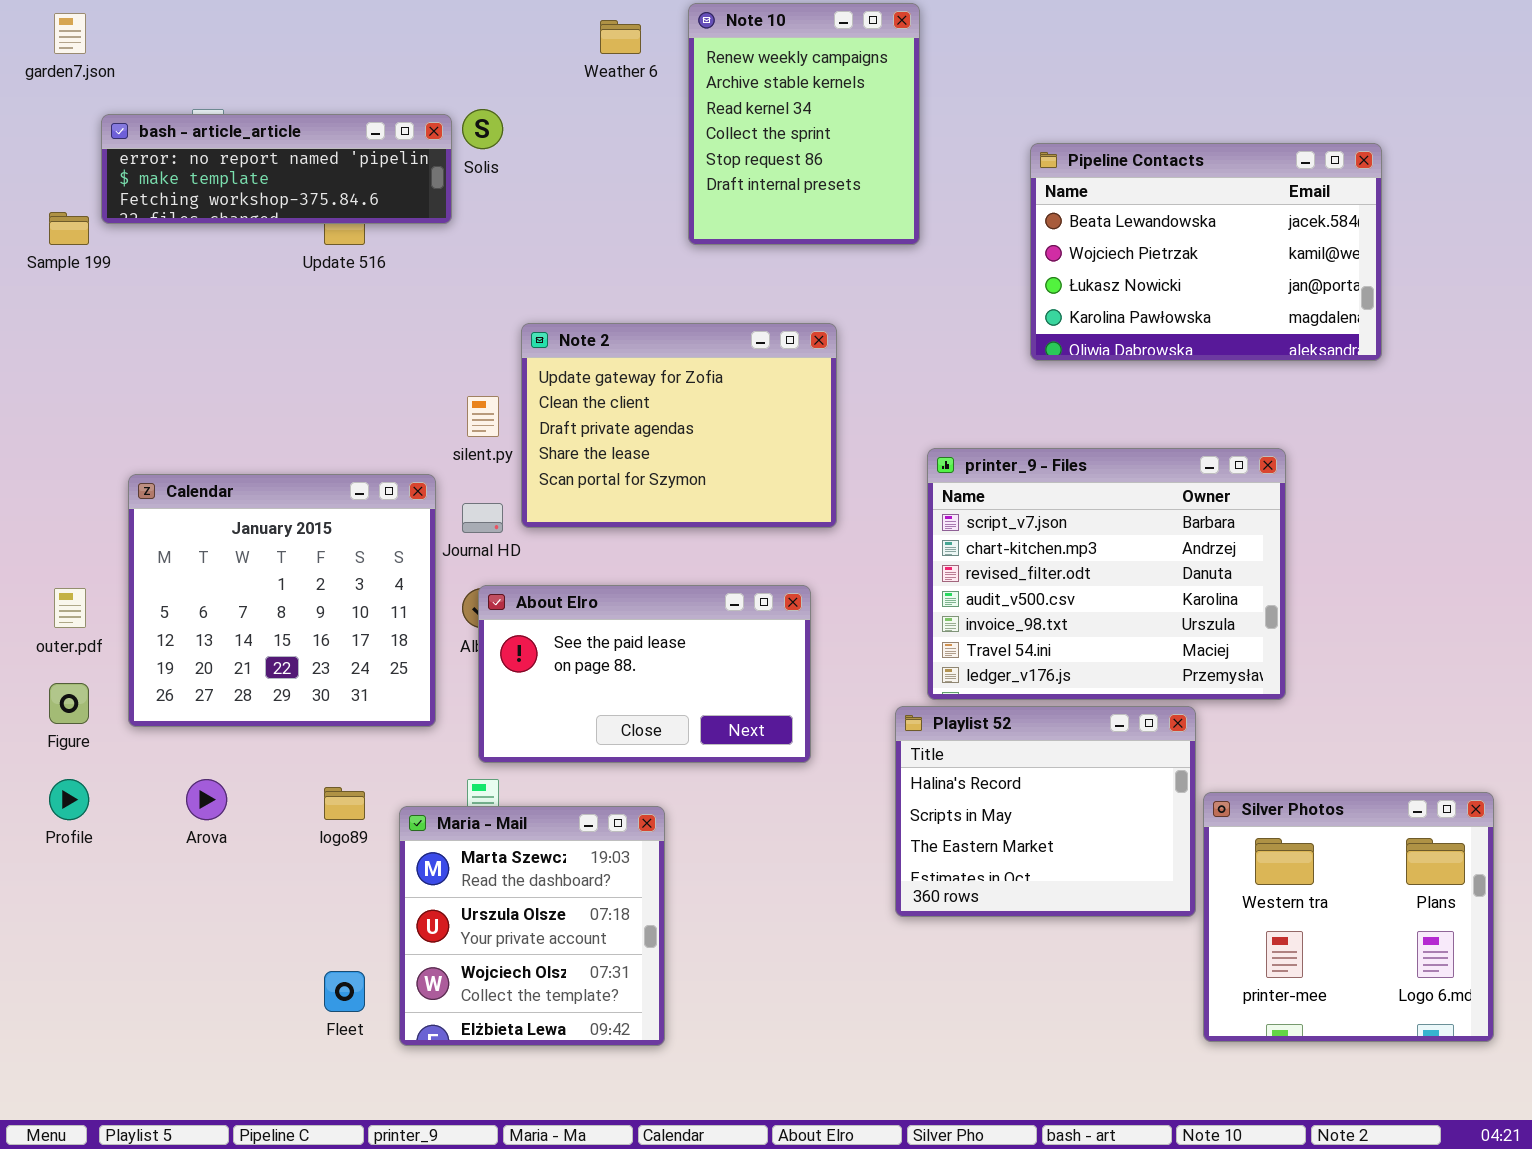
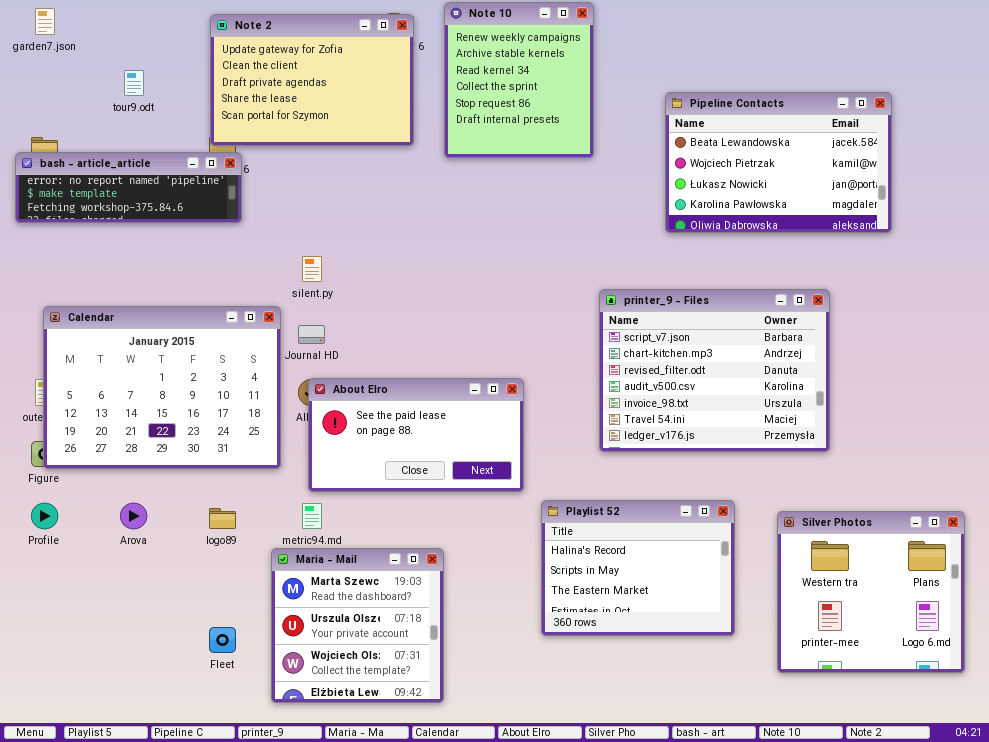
bash - article_article: [101,114,452,224] -> [15,152,242,223], moved
Note 2: [521,323,837,528] -> [210,14,414,146], moved
Calendar: [128,474,436,727] -> [43,306,281,469], resized
Playlist 52: [895,706,1196,917] -> [541,500,735,636], moved
Maria - Mail: [399,806,665,1046] -> [271,548,444,703], moved

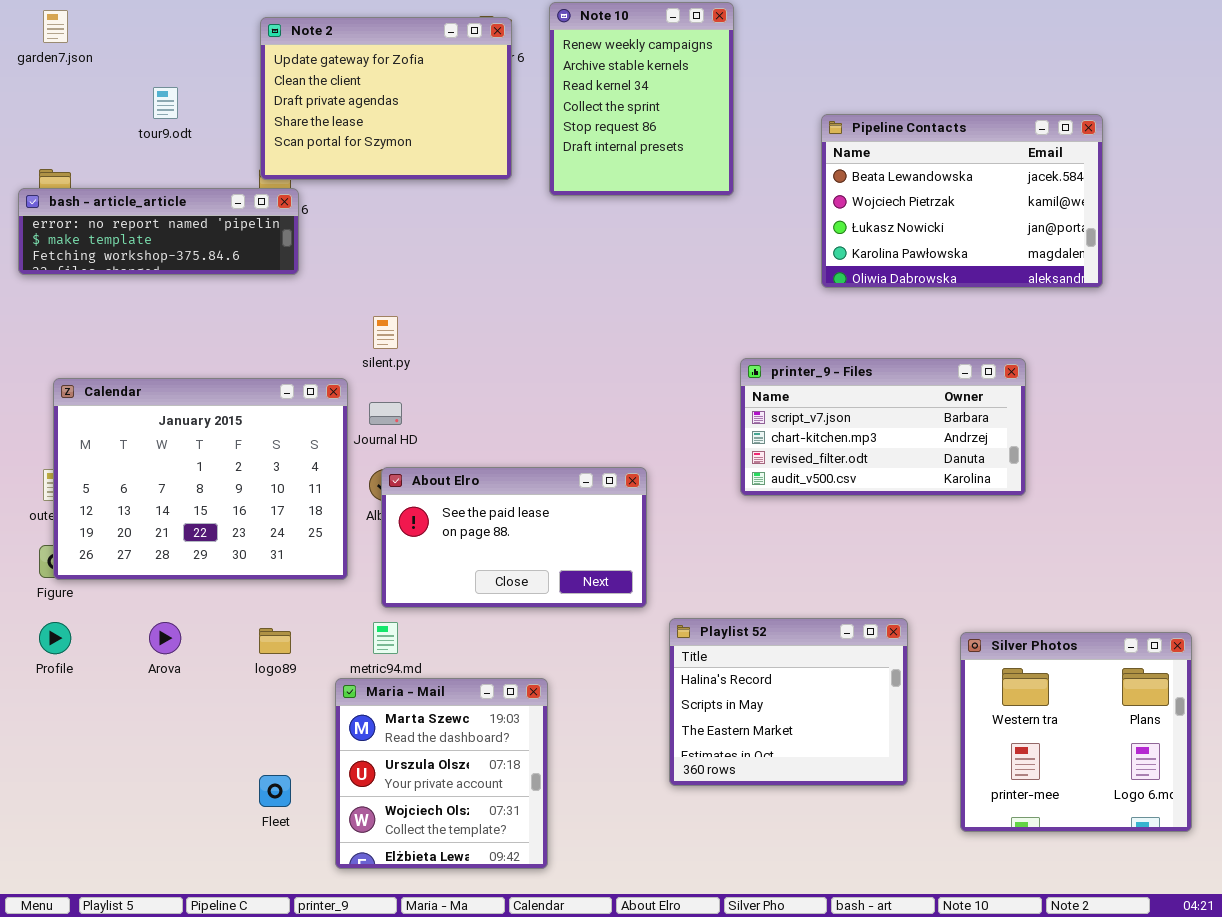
printer_9 - Files: [599,289,830,452] -> [740,358,1026,496], resized

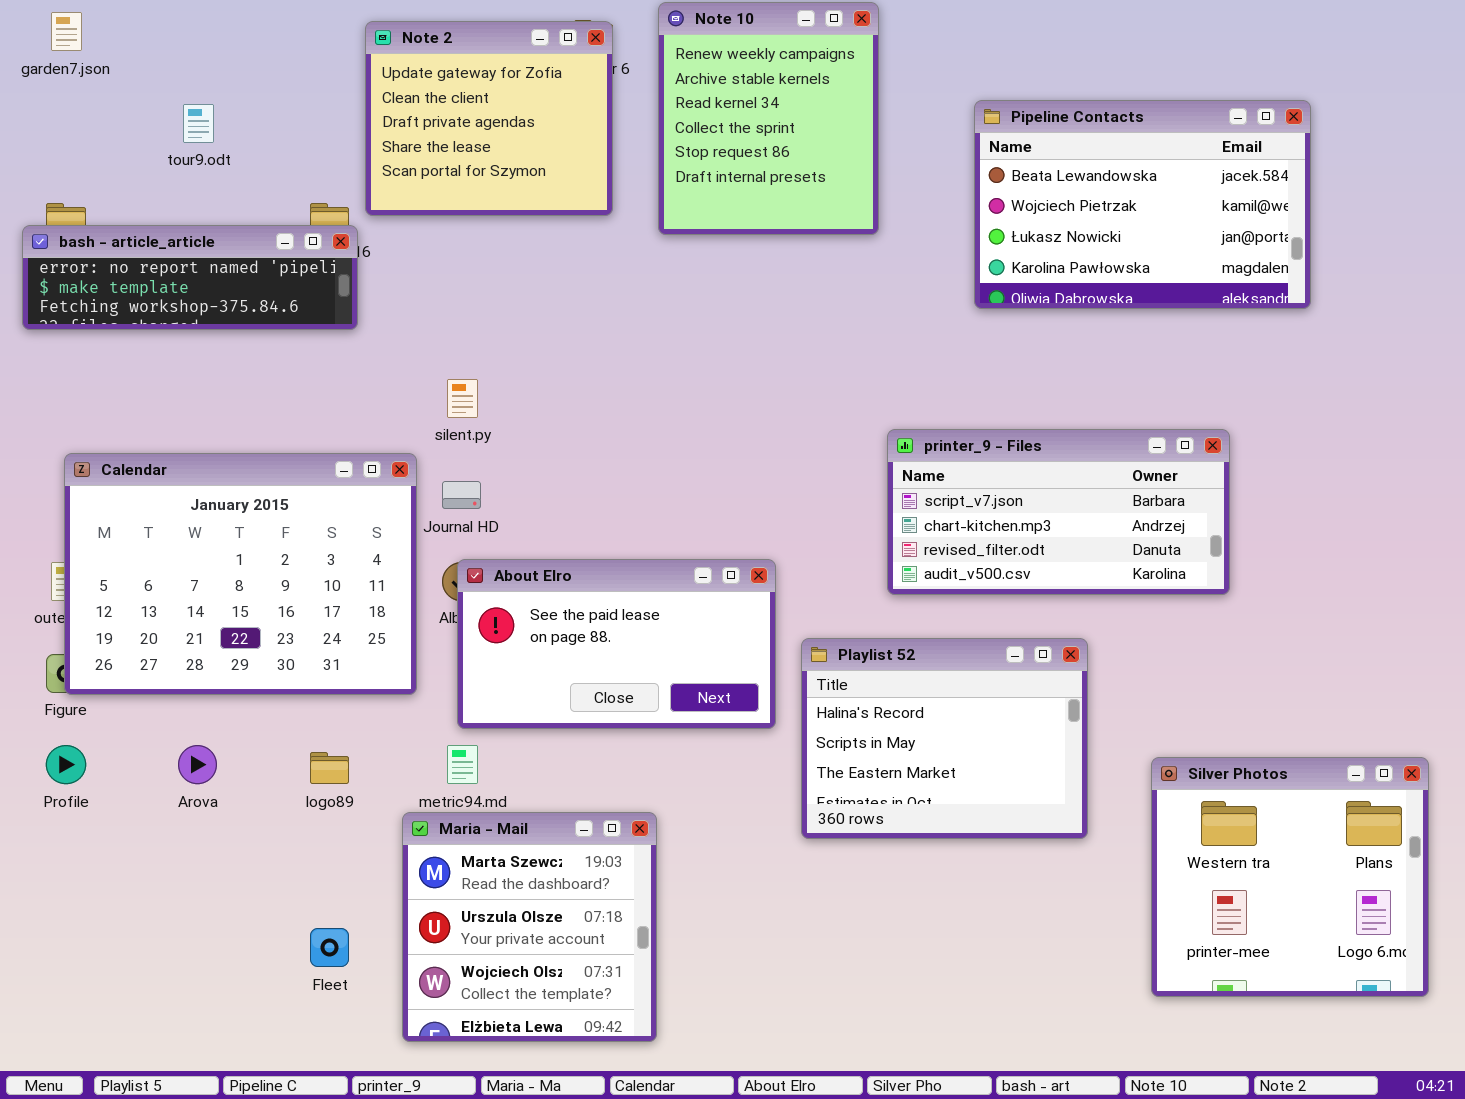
Note 2: [260,17,512,180] -> [365,21,613,216], resized
Pipeline Contacts: [821,114,1103,288] -> [974,100,1311,309], moved
Playlist 52: [669,618,908,786] -> [801,638,1088,839], moved

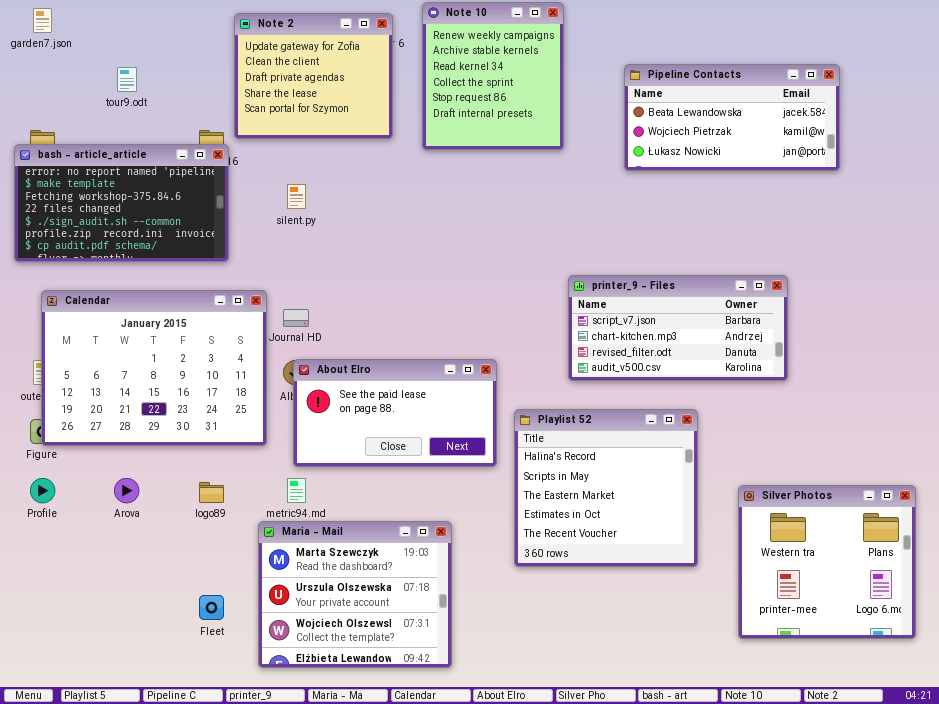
Pipeline Contacts: [974,100,1311,309] -> [624,64,840,171], resized
bash - article_article: [22,225,358,330] -> [14,144,229,262], resized
silent.py: [447,379,478,418] -> [287,184,306,209], moved
Playlist 52: [801,638,1088,839] -> [514,409,698,567], resized
Maria - Mail: [402,812,657,1042] -> [258,521,452,668], resized

